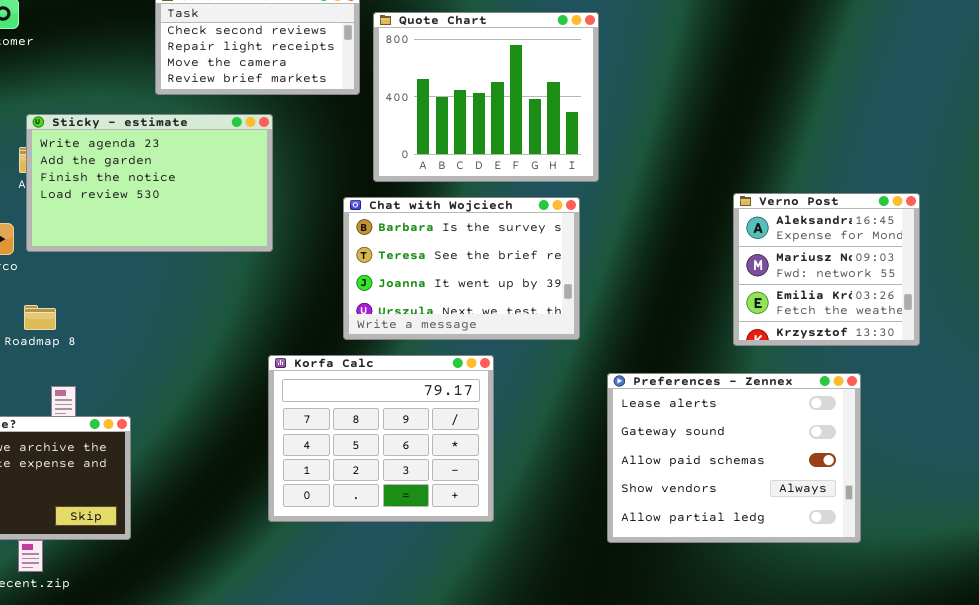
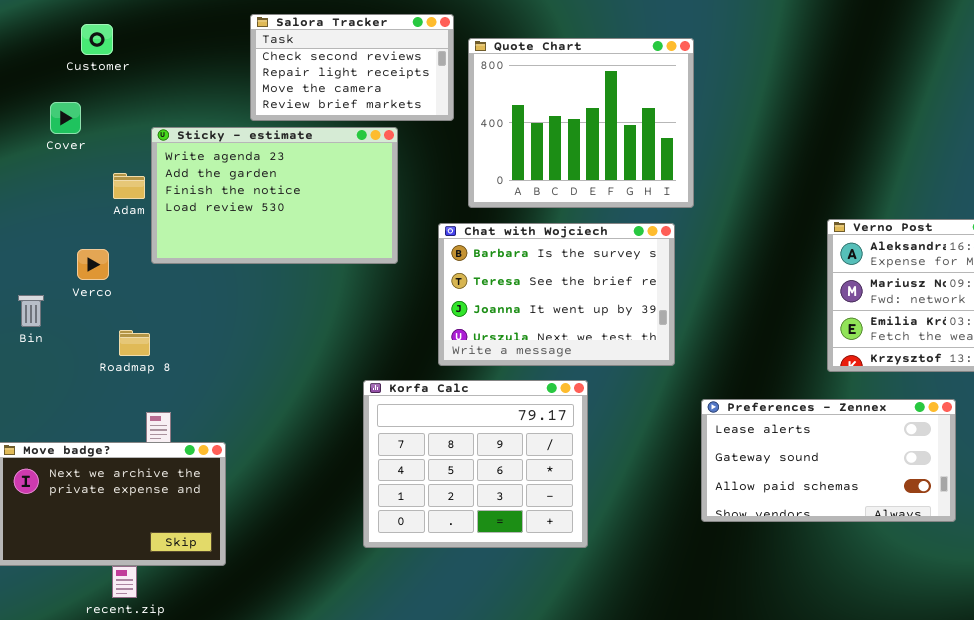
Sticky - estimate: [26,114,273,252] -> [151,127,398,264], moved
Preferences - Zennex: [607,373,861,543] -> [701,399,956,522], resized

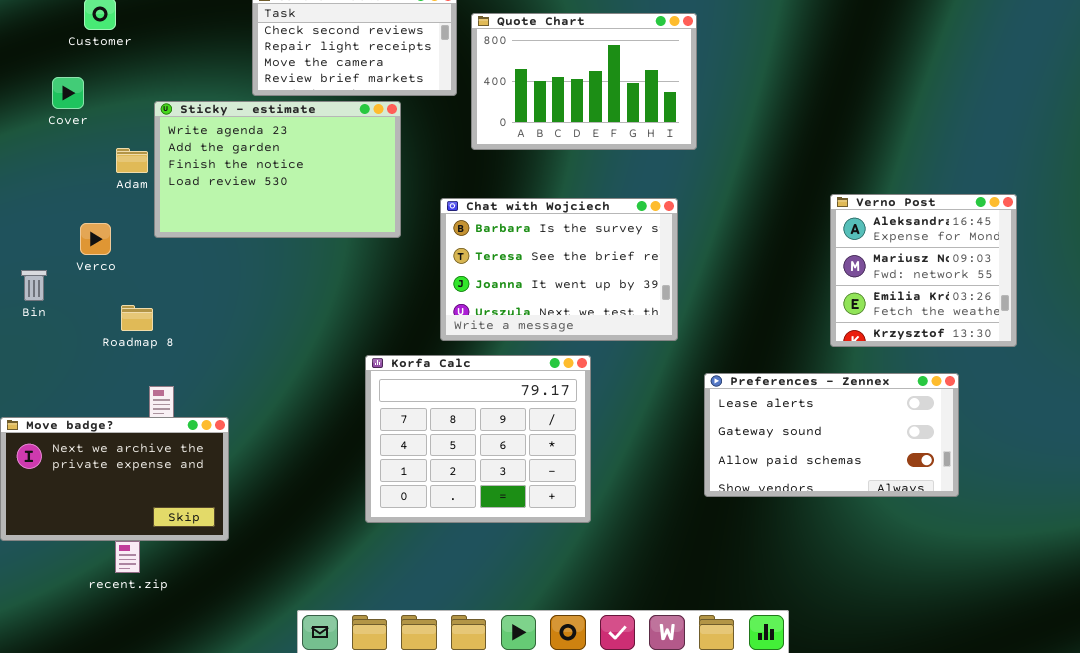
Quote Chart: [468,38,694,208] -> [471,13,697,150], resized

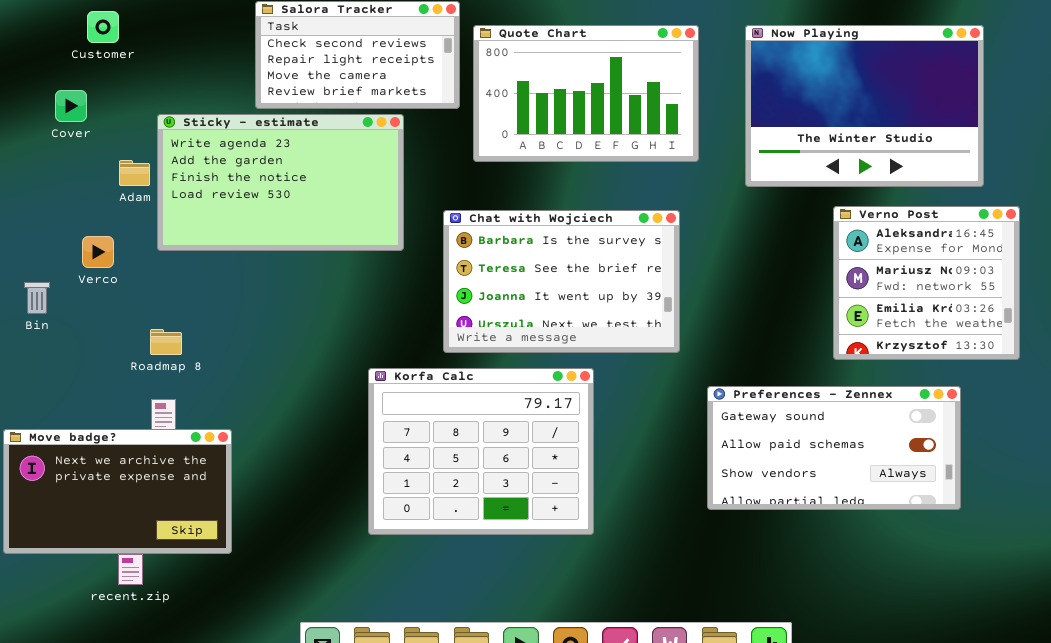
Now Playing: none -> [745,25,984,187], opened
Roadmap 8: [121,305,153,331] -> [150,329,182,355], moved
Preferences - Zennex: [704,373,959,497] -> [707,386,961,510], scrolled down 1 row

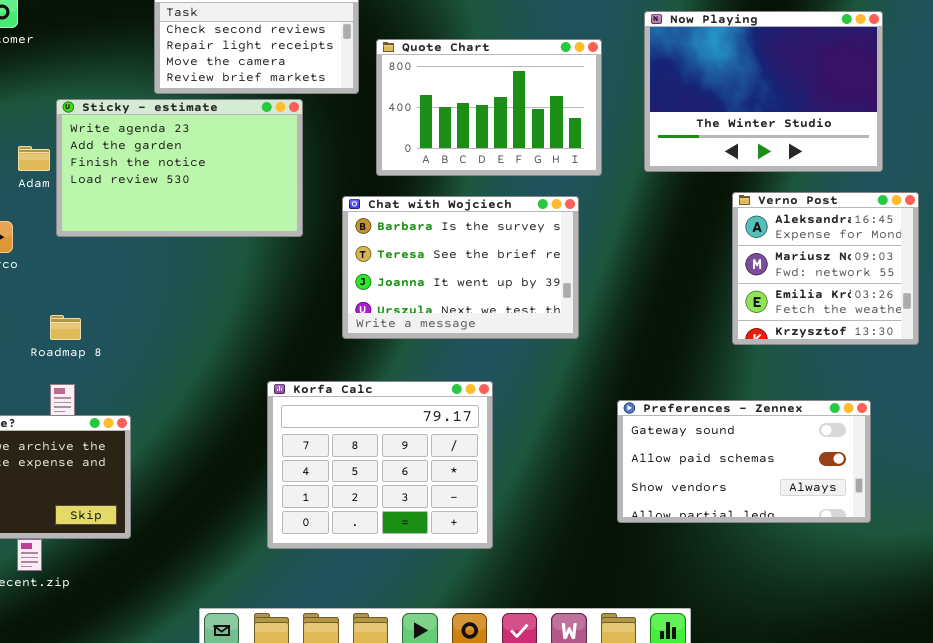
Quote Chart: [473,25,699,162] -> [376,39,602,176], moved
Korfa Calc: [368,368,594,535] -> [267,381,493,549], moved
Preferences - Zennex: [707,386,961,510] -> [617,400,871,523], moved

